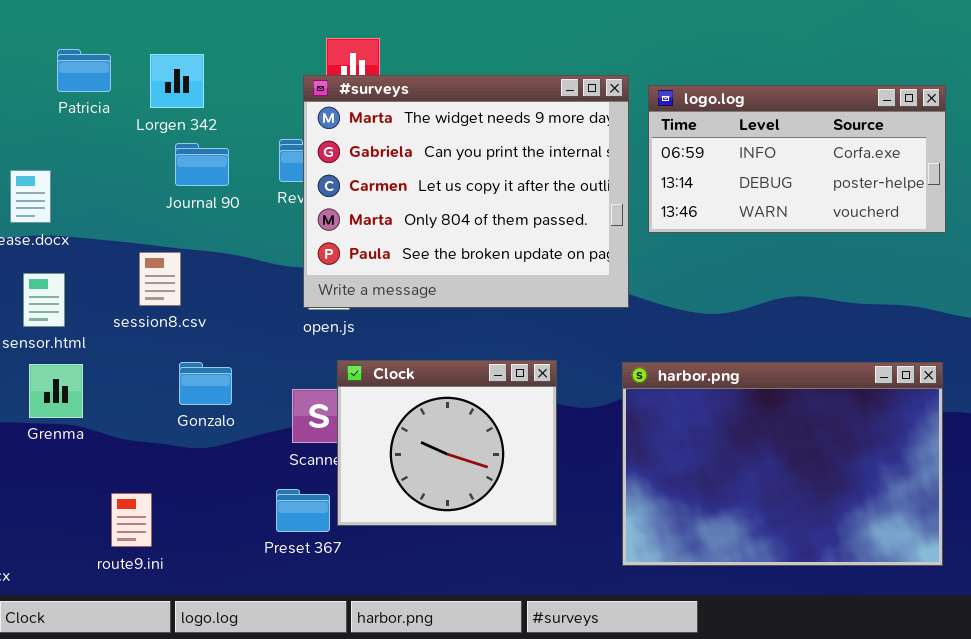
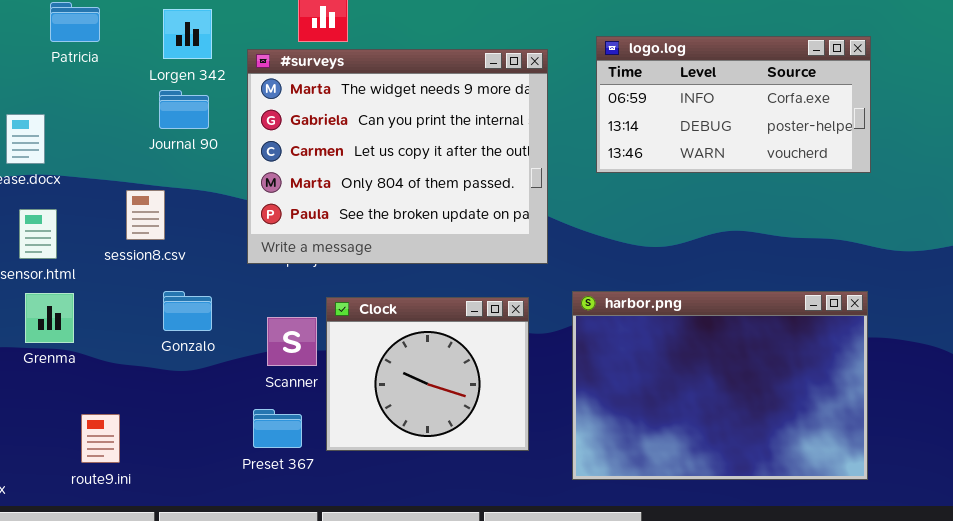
Lorgen 342: [150,54,204,108] -> [163,9,212,59], moved
#surveys: [303,75,629,308] -> [247,49,548,264], moved
Clock: [337,360,557,526] -> [326,297,529,451], moved
route9.ini: [111,493,152,547] -> [81,414,120,463], moved

